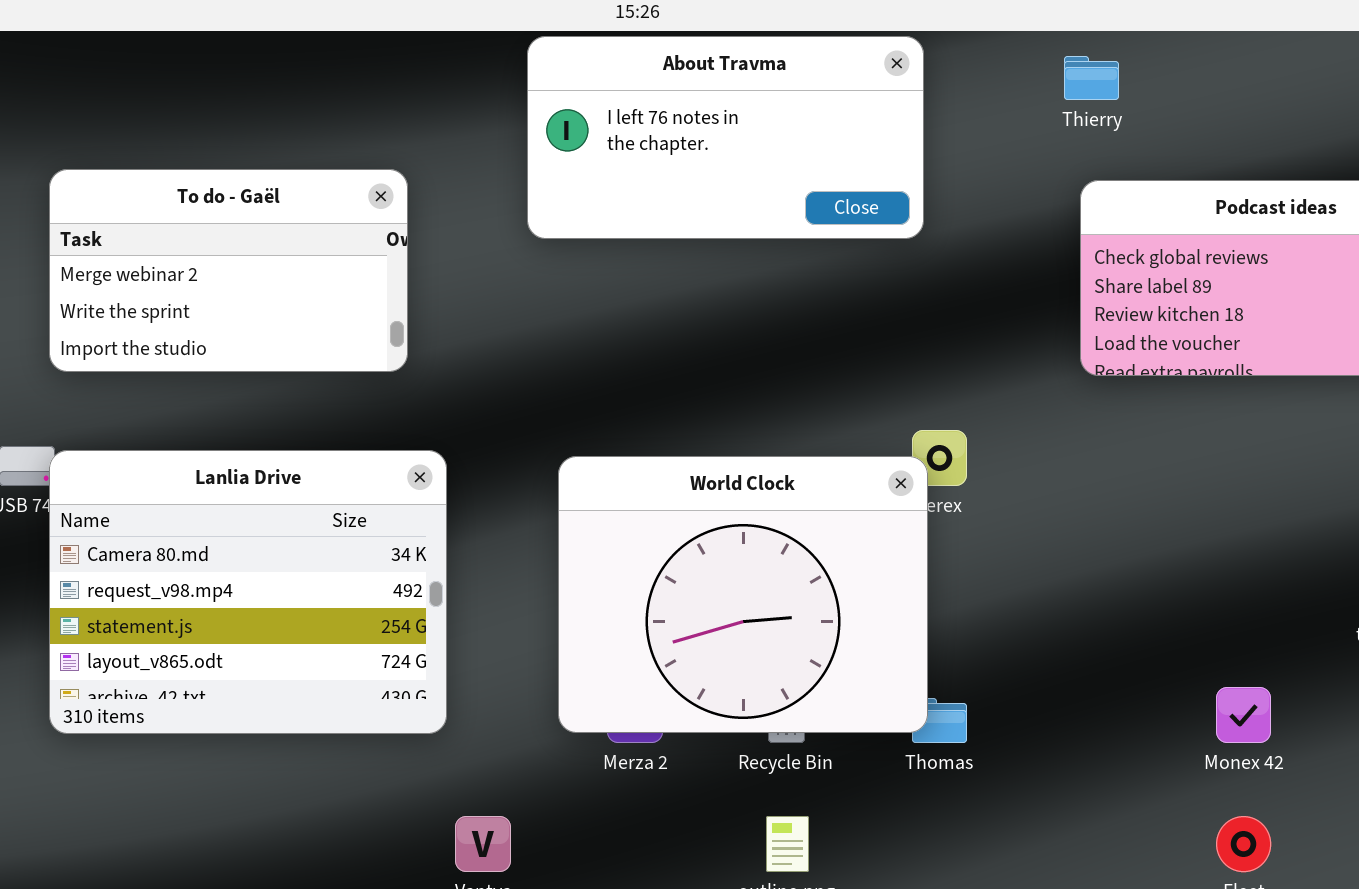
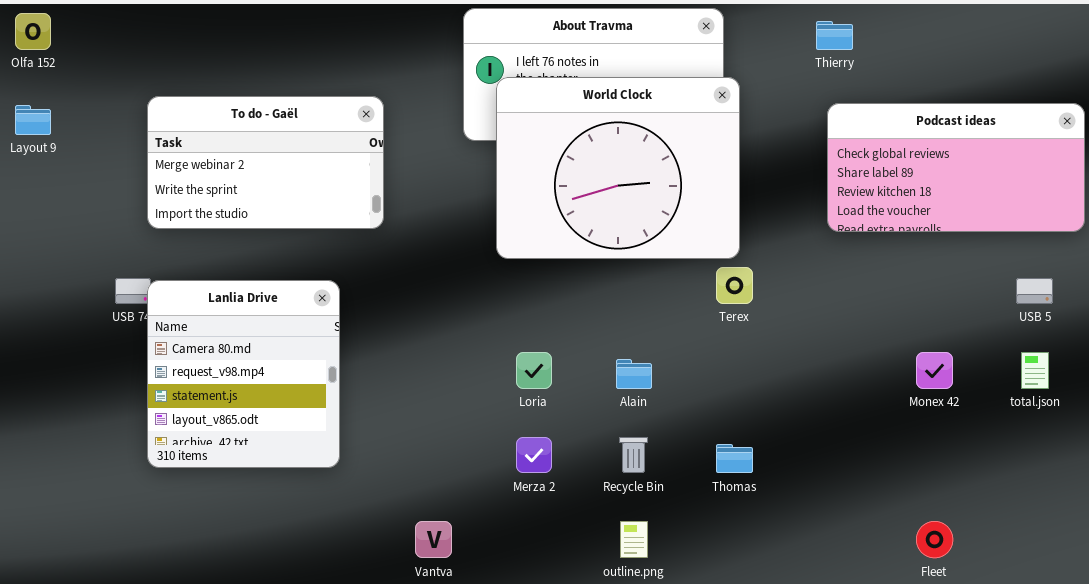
Lanlia Drive: [49,450,447,734] -> [147,280,340,468], resized
World Clock: [558,456,928,733] -> [496,77,740,259], moved
Monex 42: [1216,687,1271,743] -> [916,352,953,389], moved

